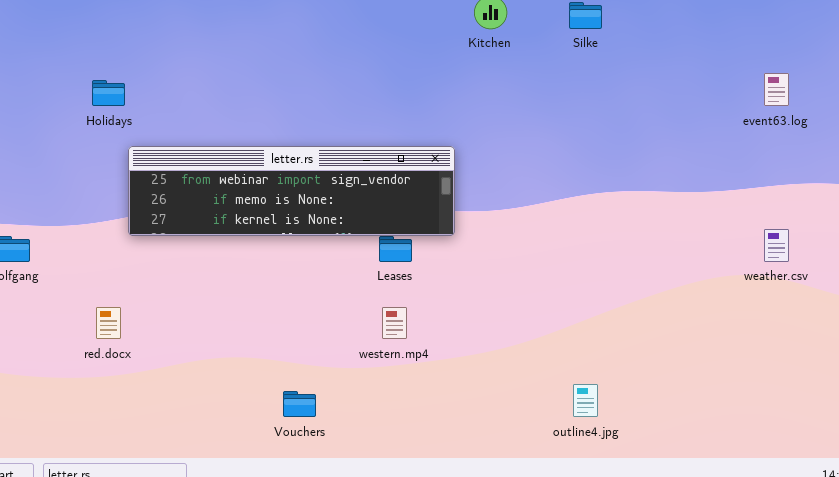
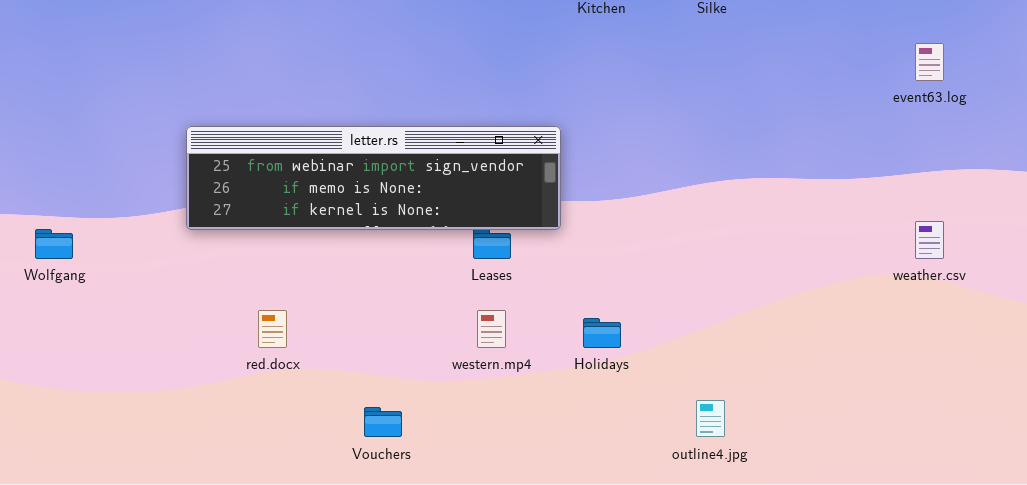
Holidays: [92,80,125,106] -> [583,318,621,348], moved
red.docx: [96,307,121,339] -> [258,310,287,348], moved

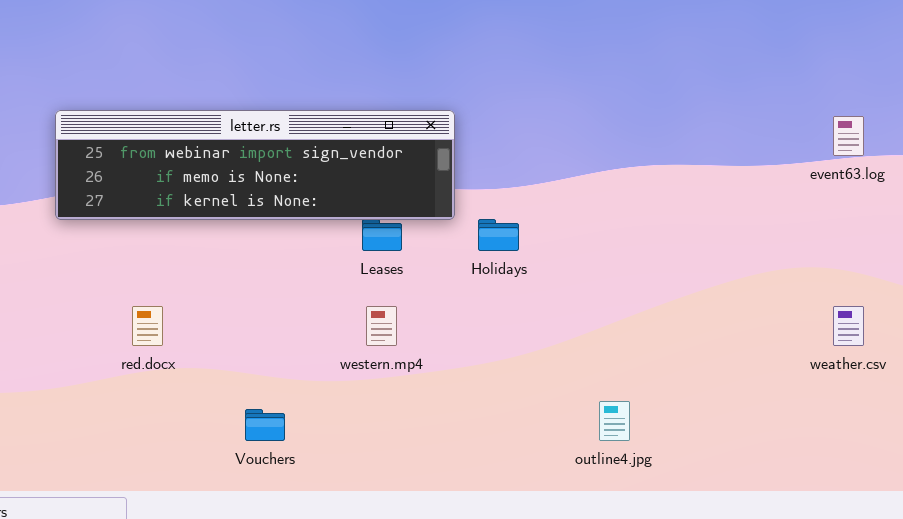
event63.log: [915,43,944,81] -> [833,116,864,156], moved
weather.csv: [915,221,944,259] -> [833,306,864,346], moved
Holidays: [583,318,621,348] -> [478,219,519,251], moved

